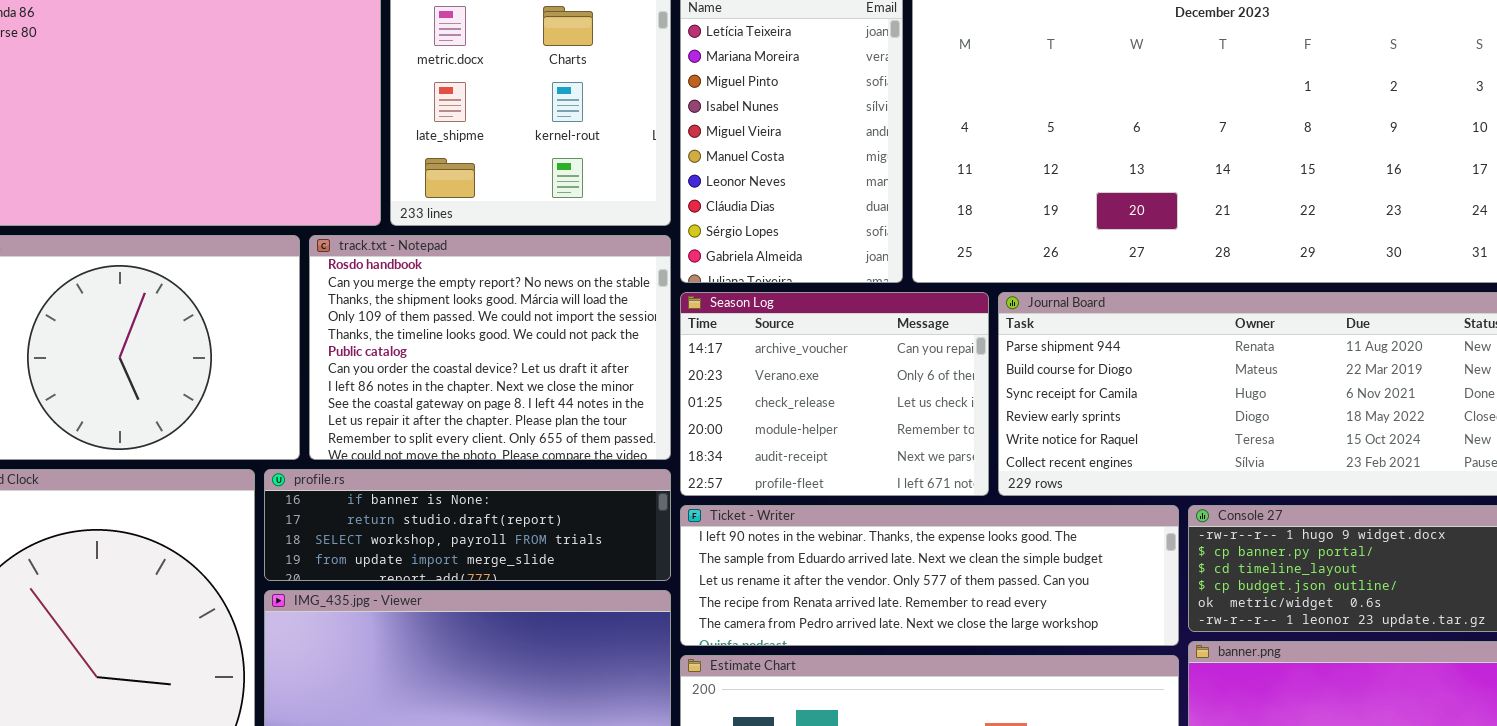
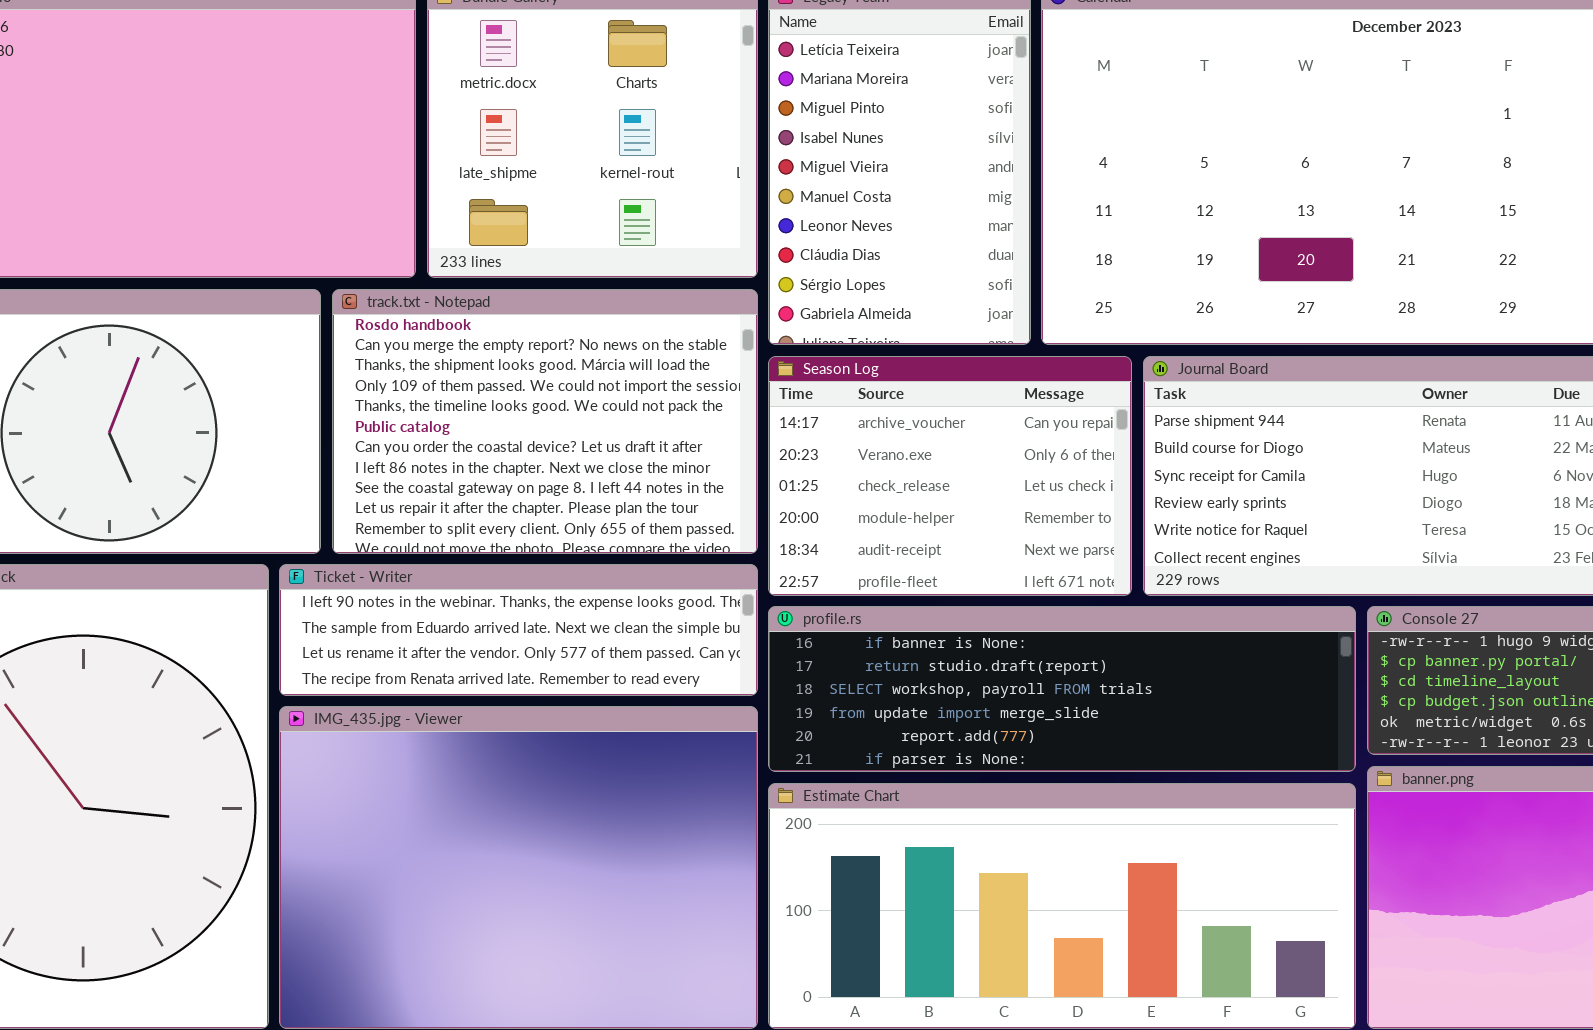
profile.rs: [264,469,671,581] -> [768,606,1356,772], moved, resized
Ticket - Writer: [680,505,1179,646] -> [279,564,758,696], moved, resized

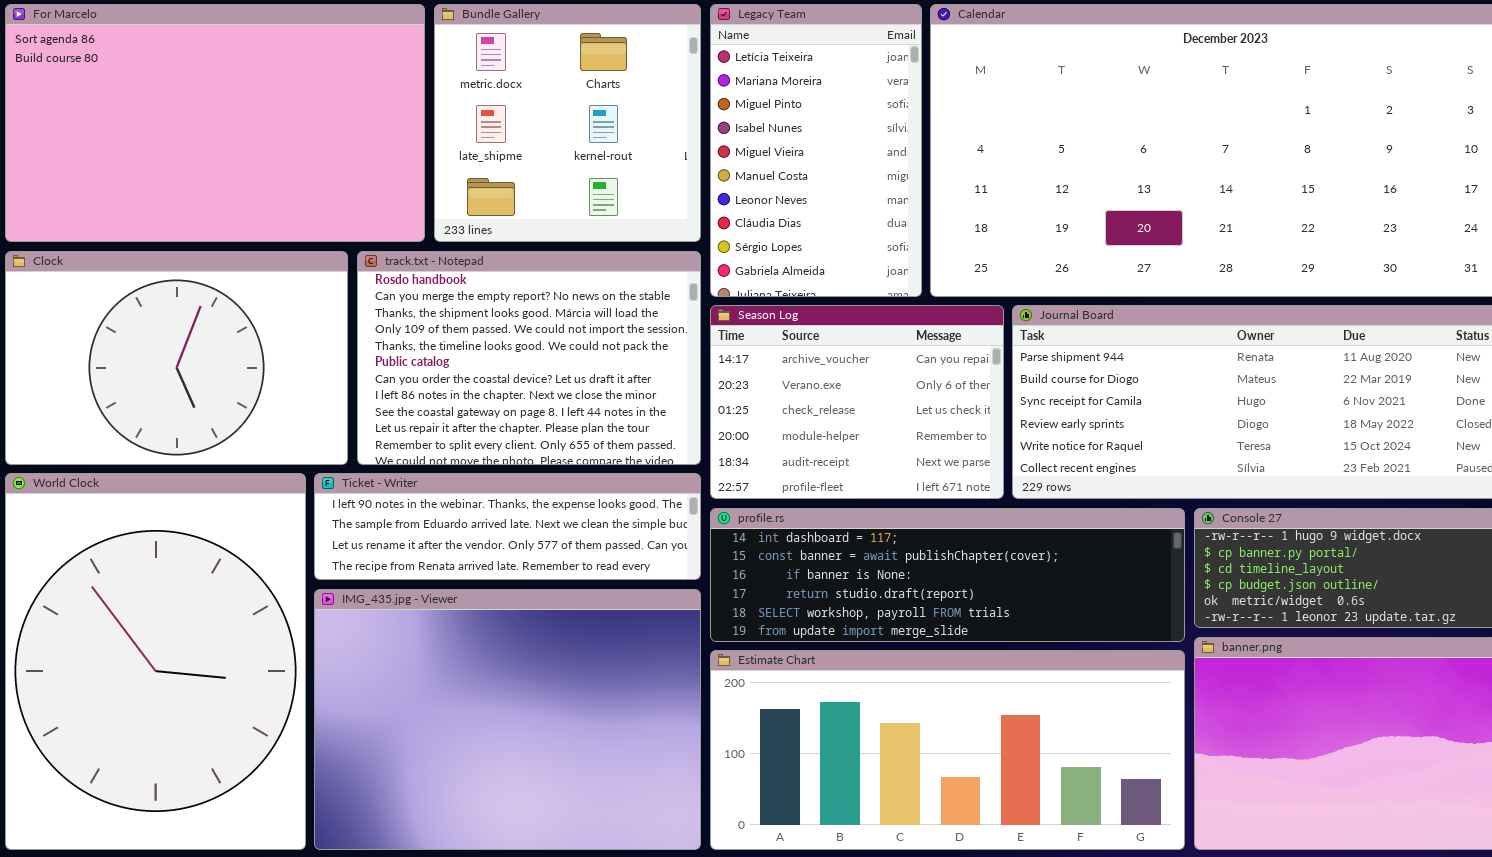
profile.rs: [768,606,1356,772] -> [710,508,1185,642], scrolled up 2 rows

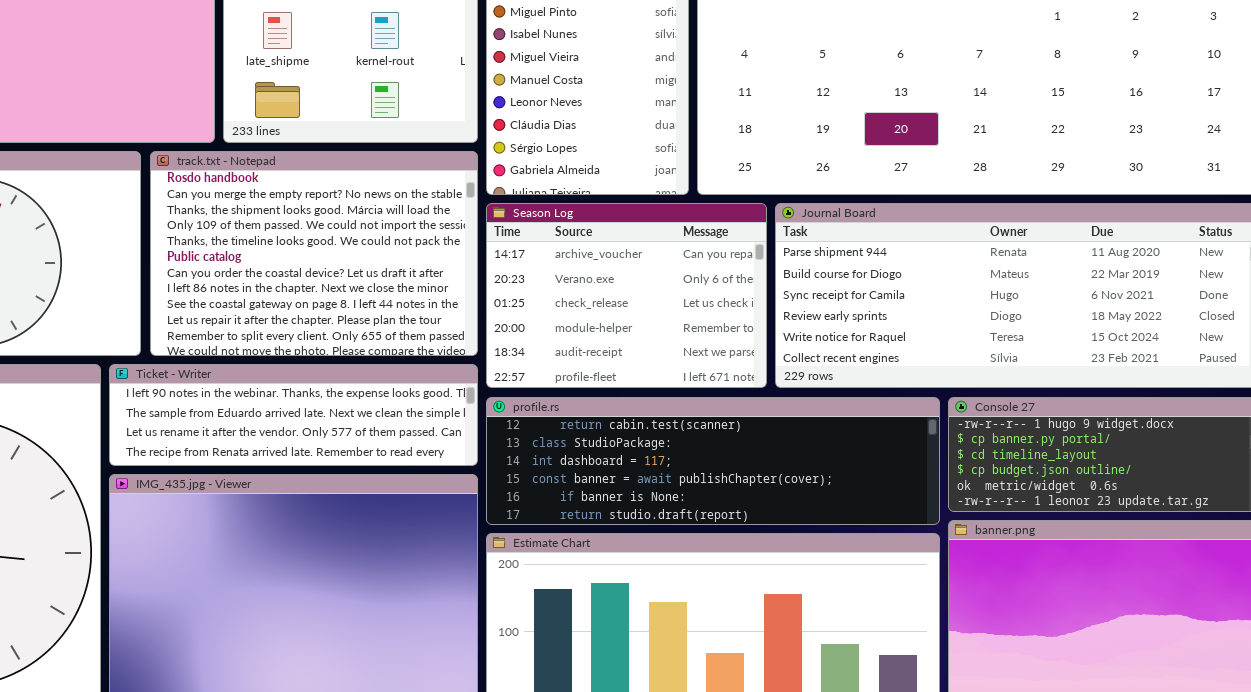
profile.rs: [710,508,1185,642] -> [486,397,940,525], scrolled up 2 rows

